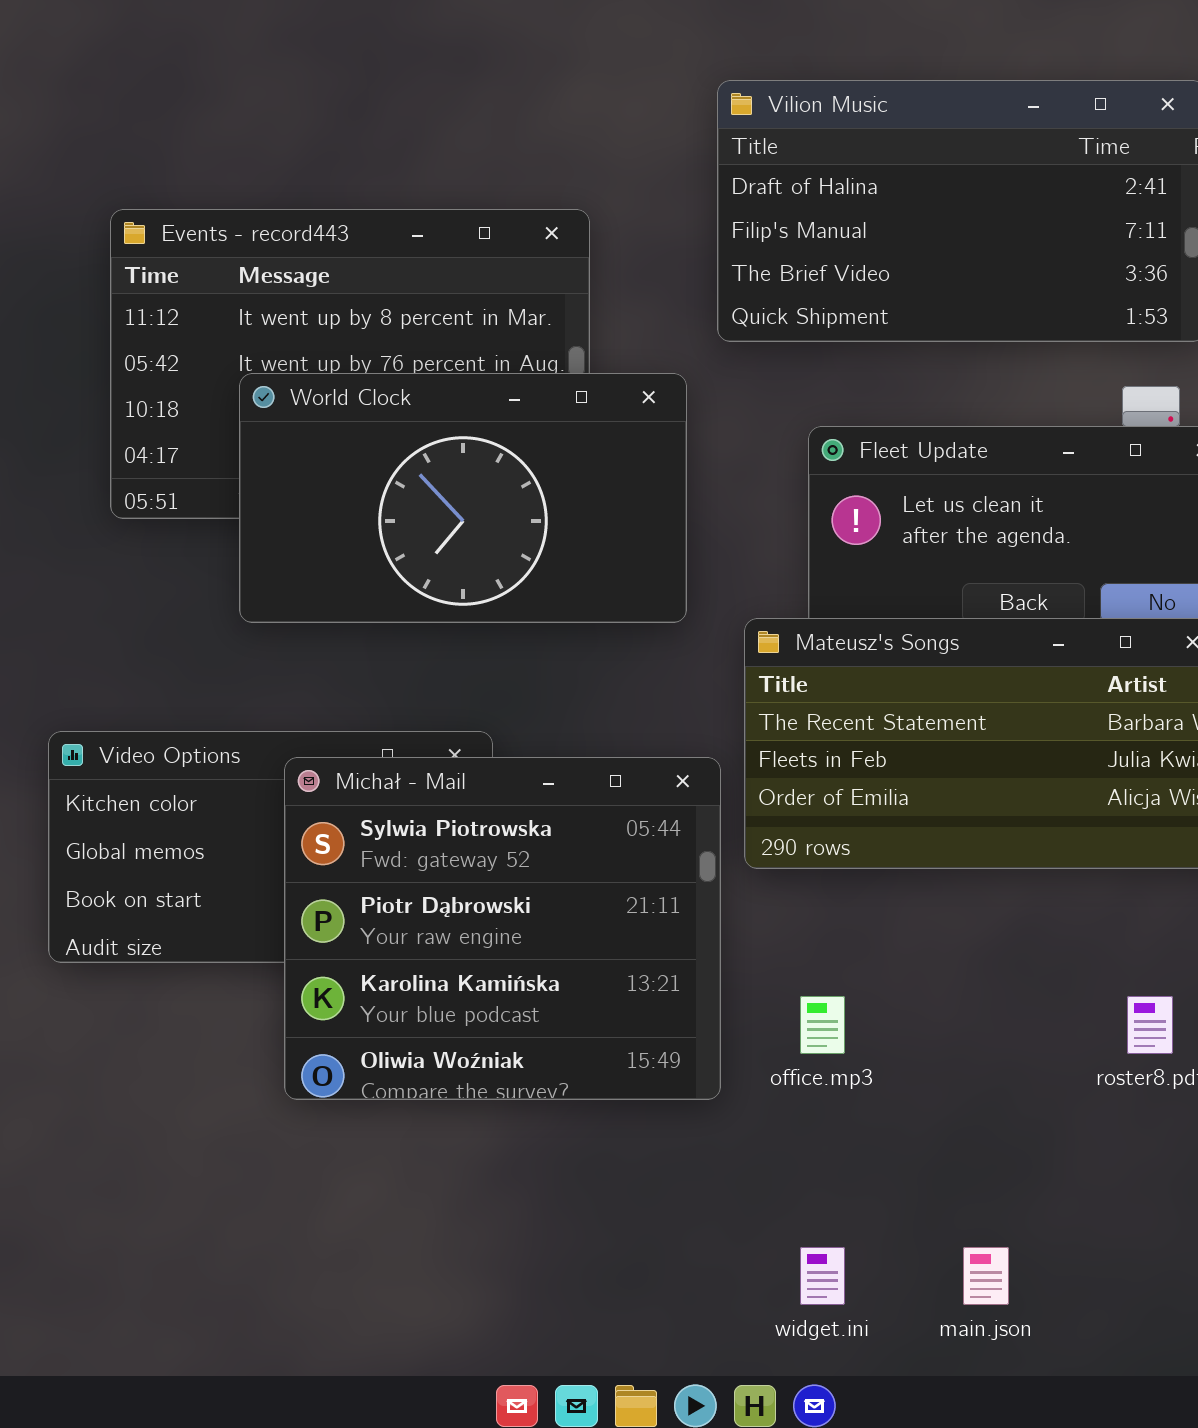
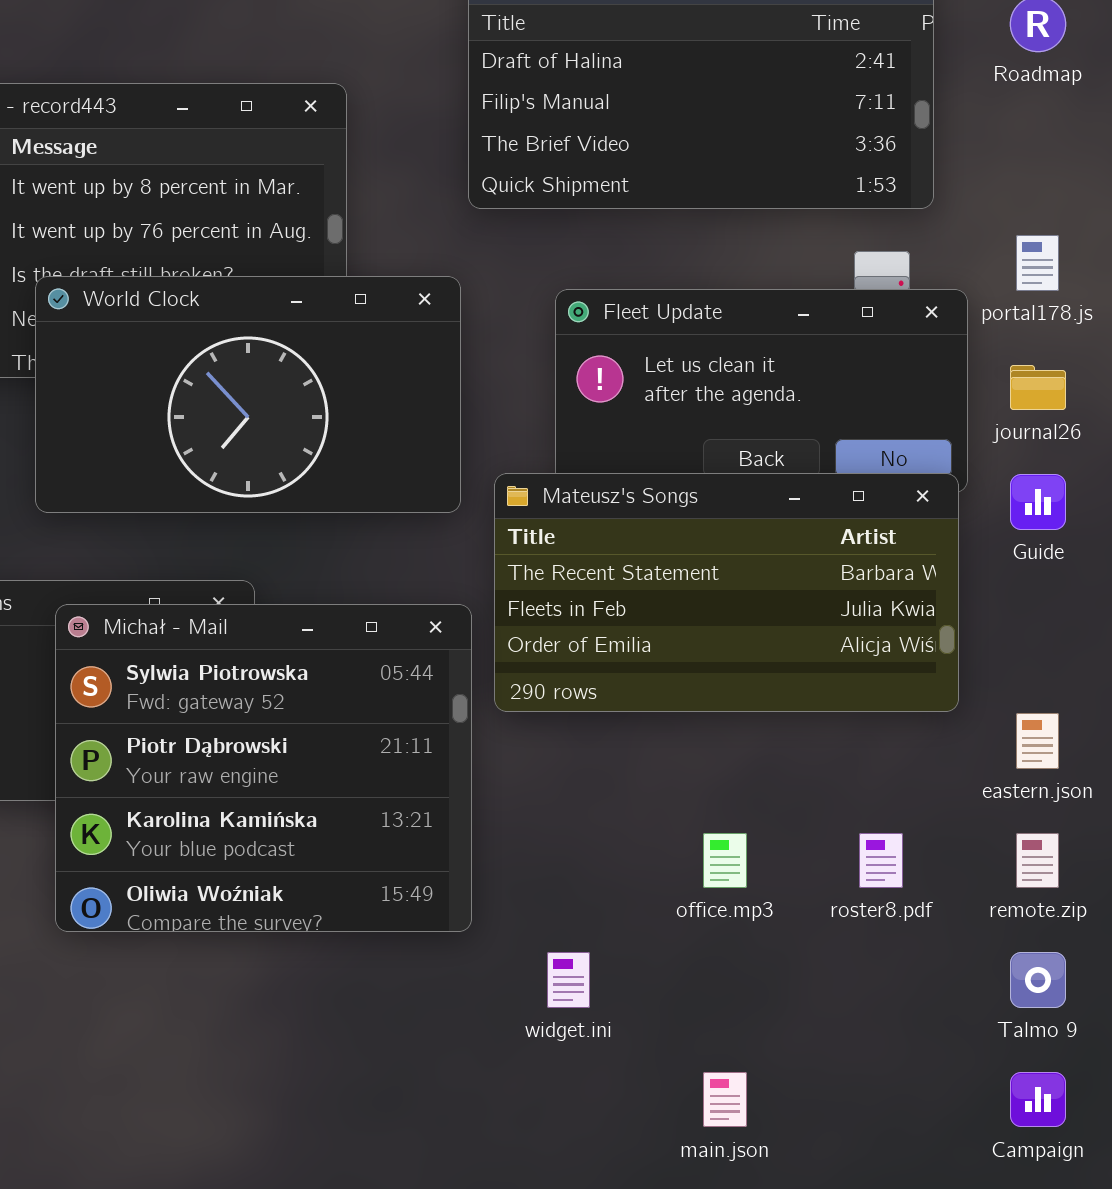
World Clock: [239,373,687,623] -> [35,276,461,513], moved
office.mp3: [800,996,845,1054] -> [703,833,747,888], moved
widget.ini: [800,1247,845,1305] -> [547,952,590,1008], moved

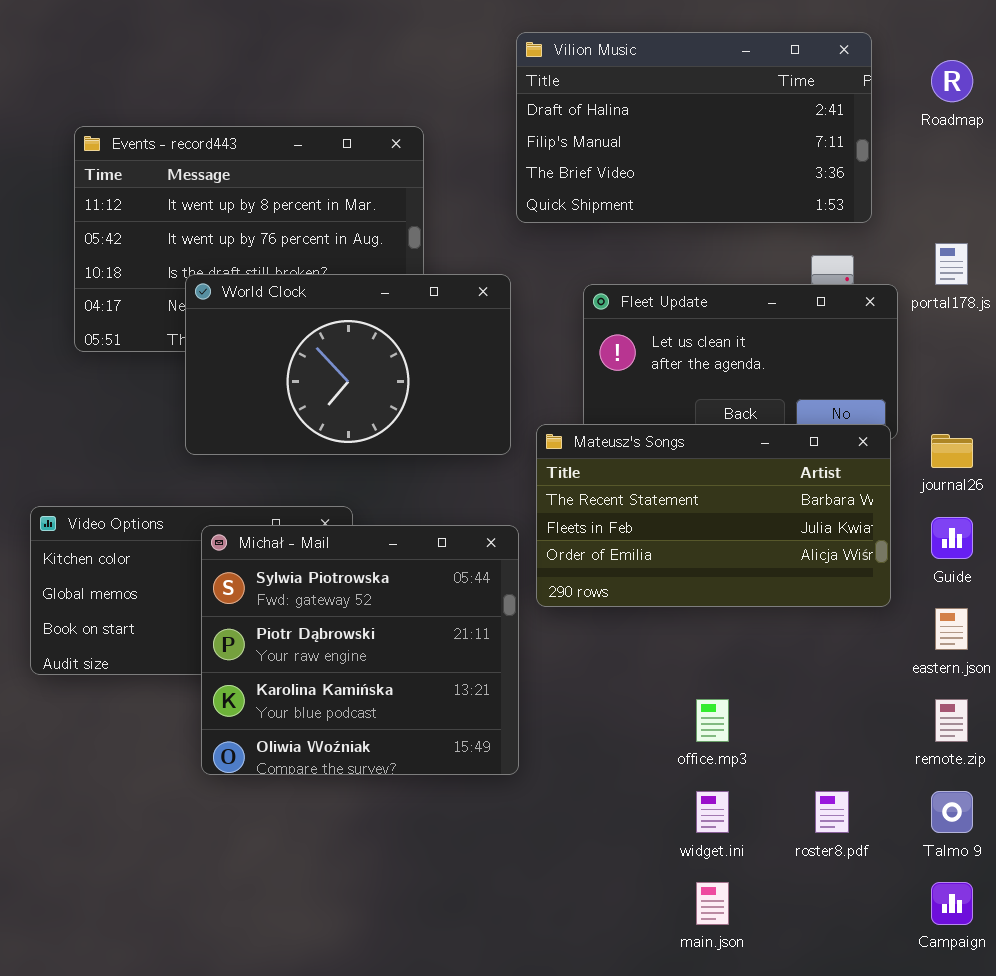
journal26: [1010,365,1066,410] -> [931,434,973,468], moved
Guide: [1010,474,1066,530] -> [931,517,973,559], moved
roster8.pdf: [859,833,903,888] -> [815,791,849,833], moved
widget.ini: [547,952,590,1008] -> [696,791,729,833], moved

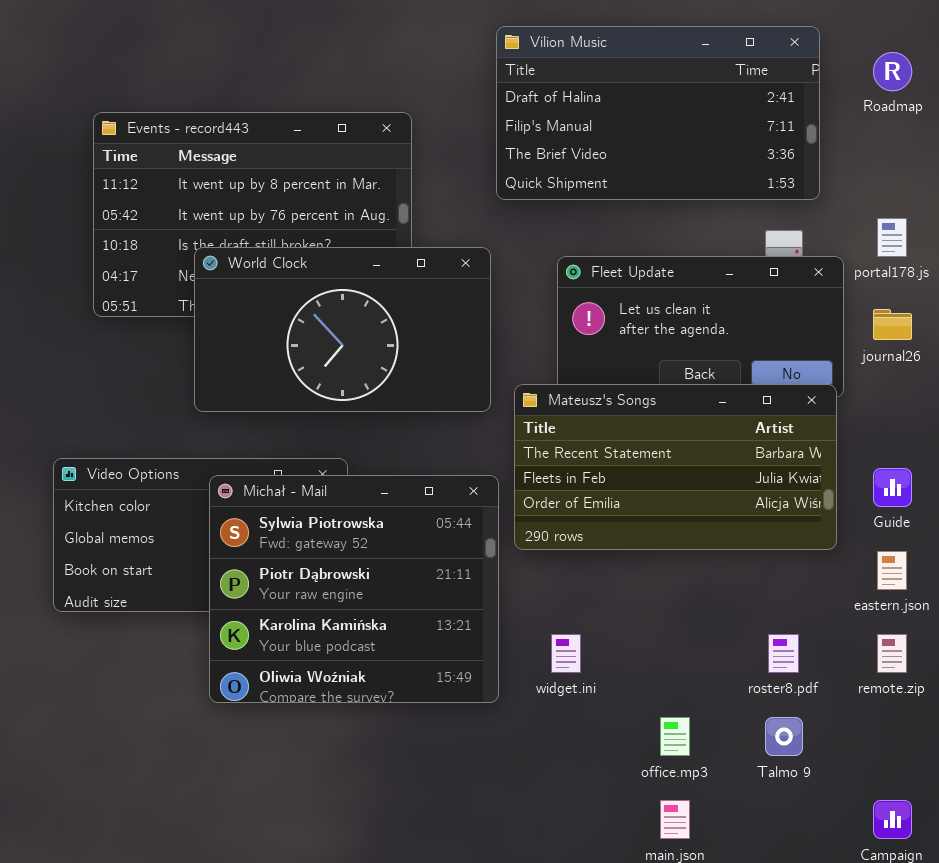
journal26: [931,434,973,468] -> [873,309,912,340], moved
office.mp3: [696,699,729,742] -> [660,717,690,756], moved
widget.ini: [696,791,729,833] -> [551,634,581,673], moved
roster8.pdf: [815,791,849,833] -> [768,634,799,673], moved
Talmo 9: [931,791,973,833] -> [765,717,803,756], moved

